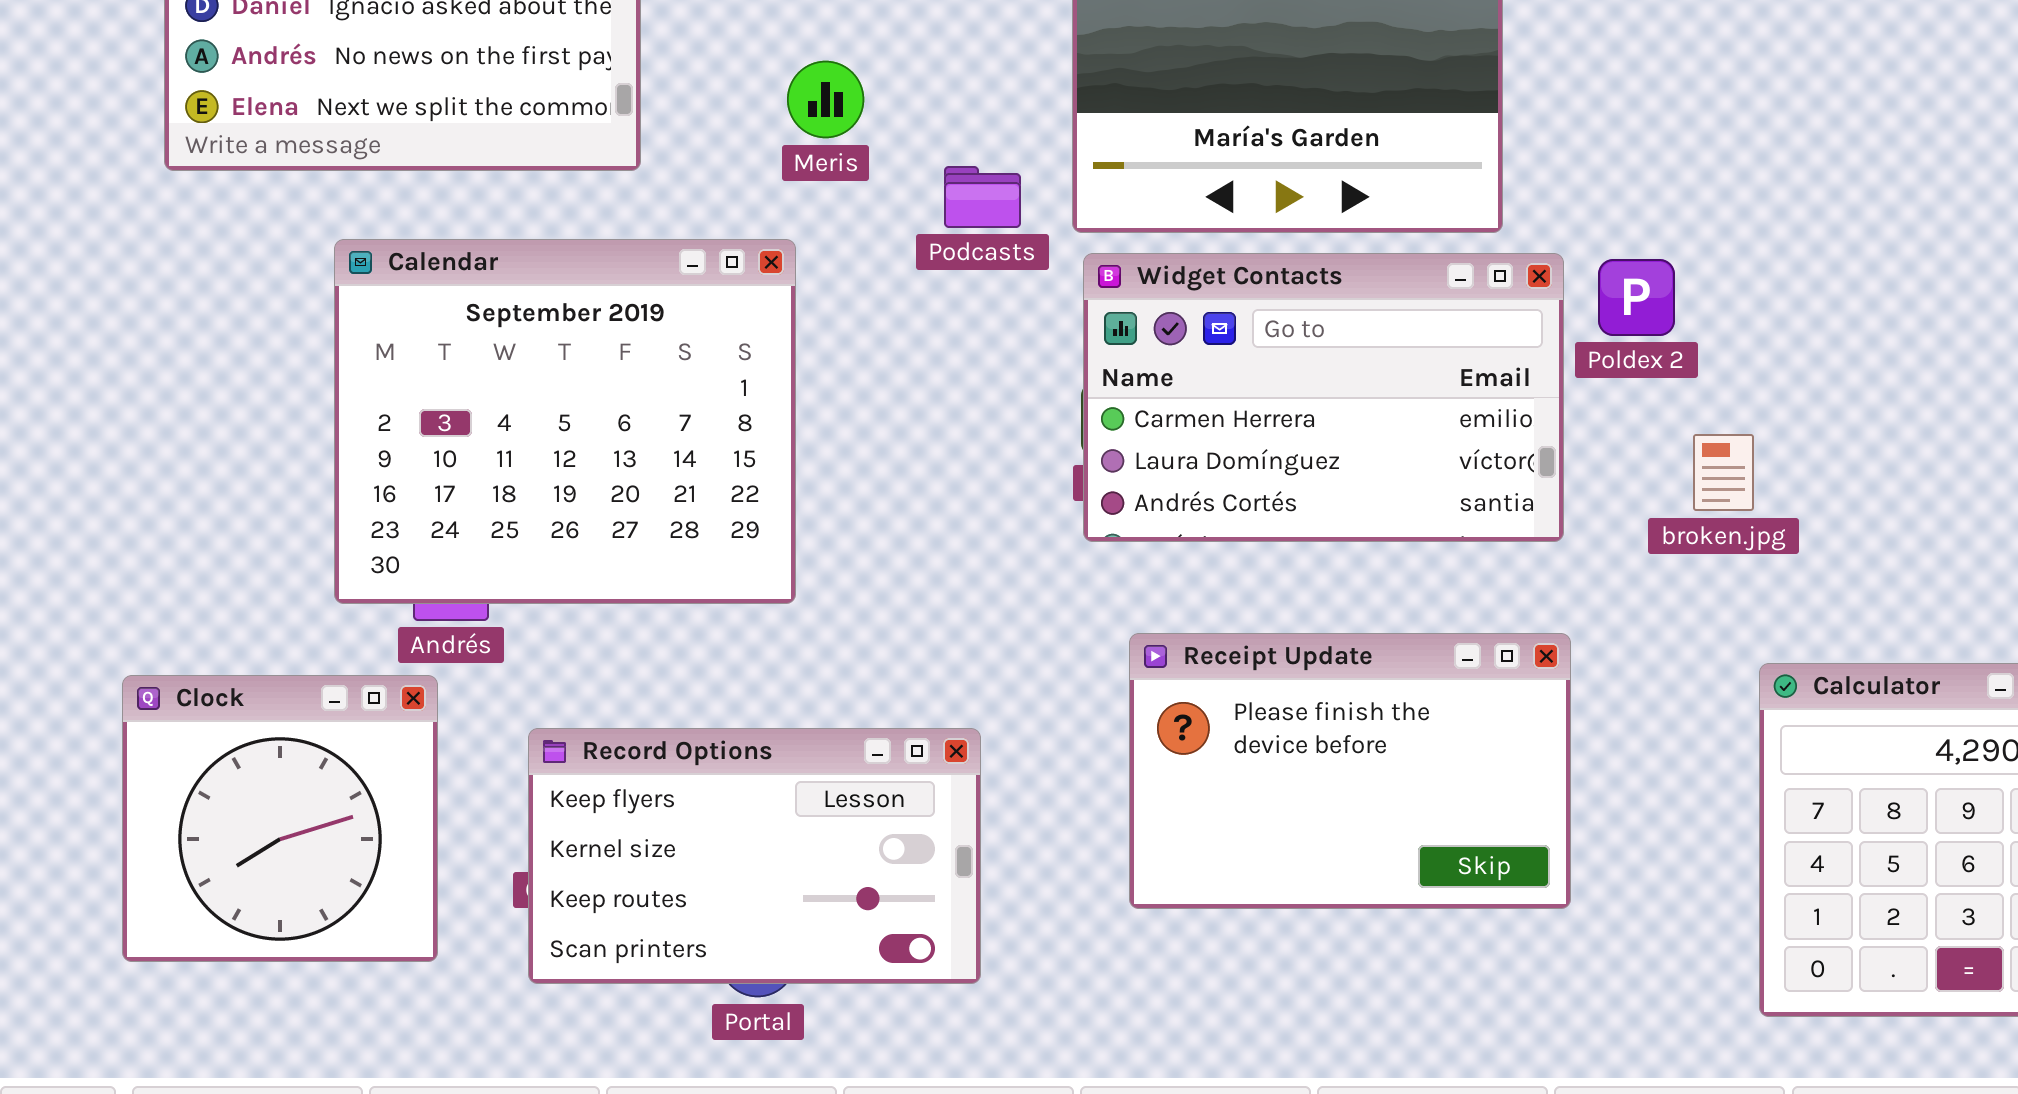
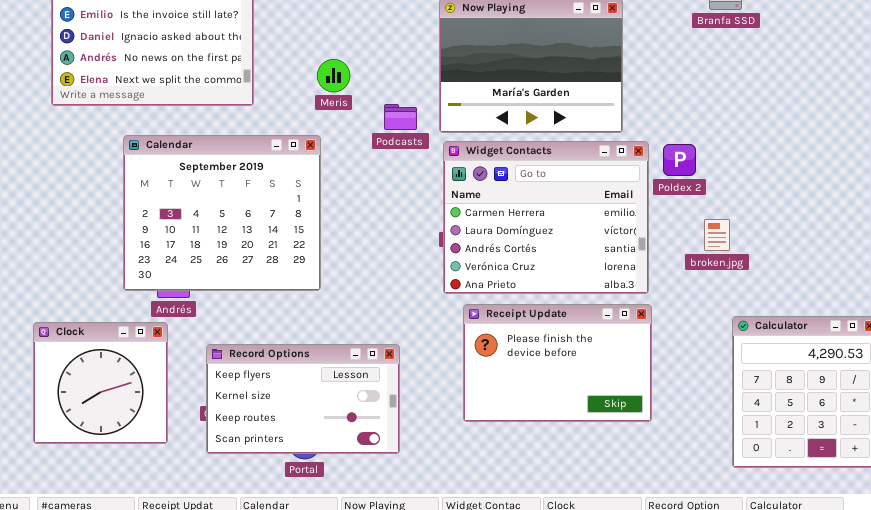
Widget Contacts: [1083,253,1564,542] -> [443,141,649,294], resized

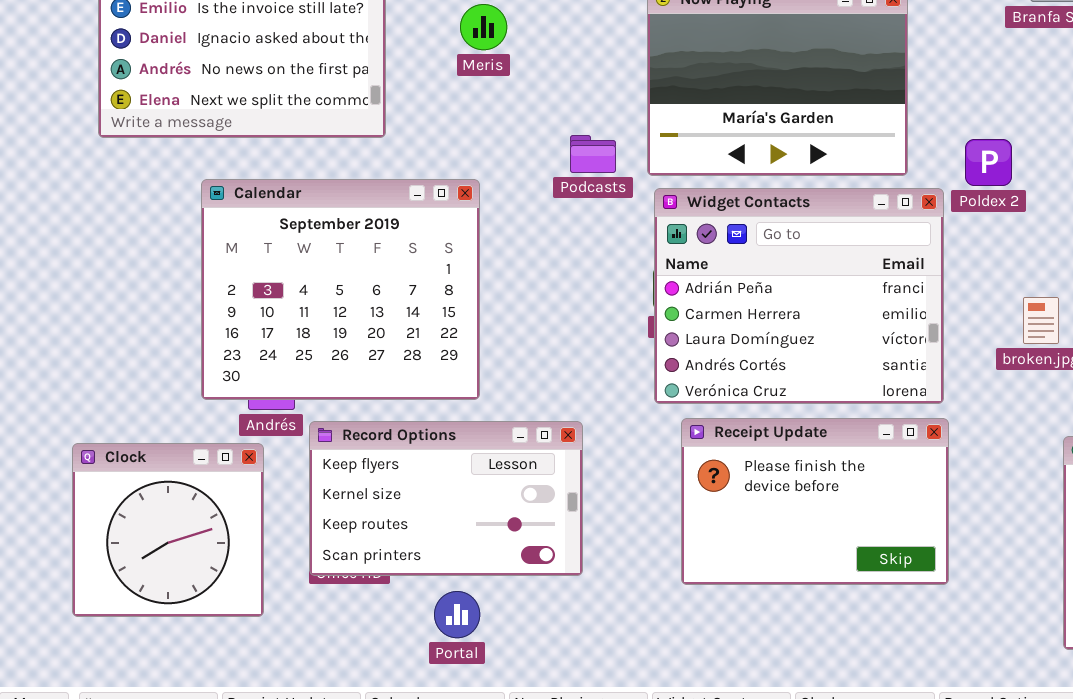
Meris: [317,59,350,92] -> [460,4,507,50], moved
Widget Contacts: [443,141,649,294] -> [654,188,944,404], scrolled up 1 row
Poldex 2: [663,144,696,176] -> [965,139,1012,186], moved
Record Options: [206,344,400,454] -> [309,421,583,576], moved

